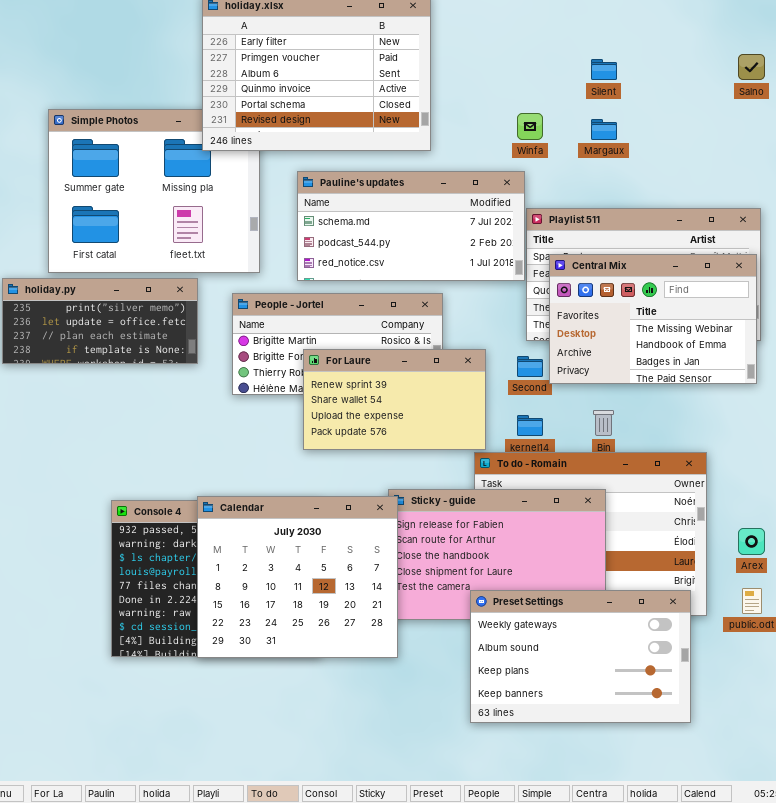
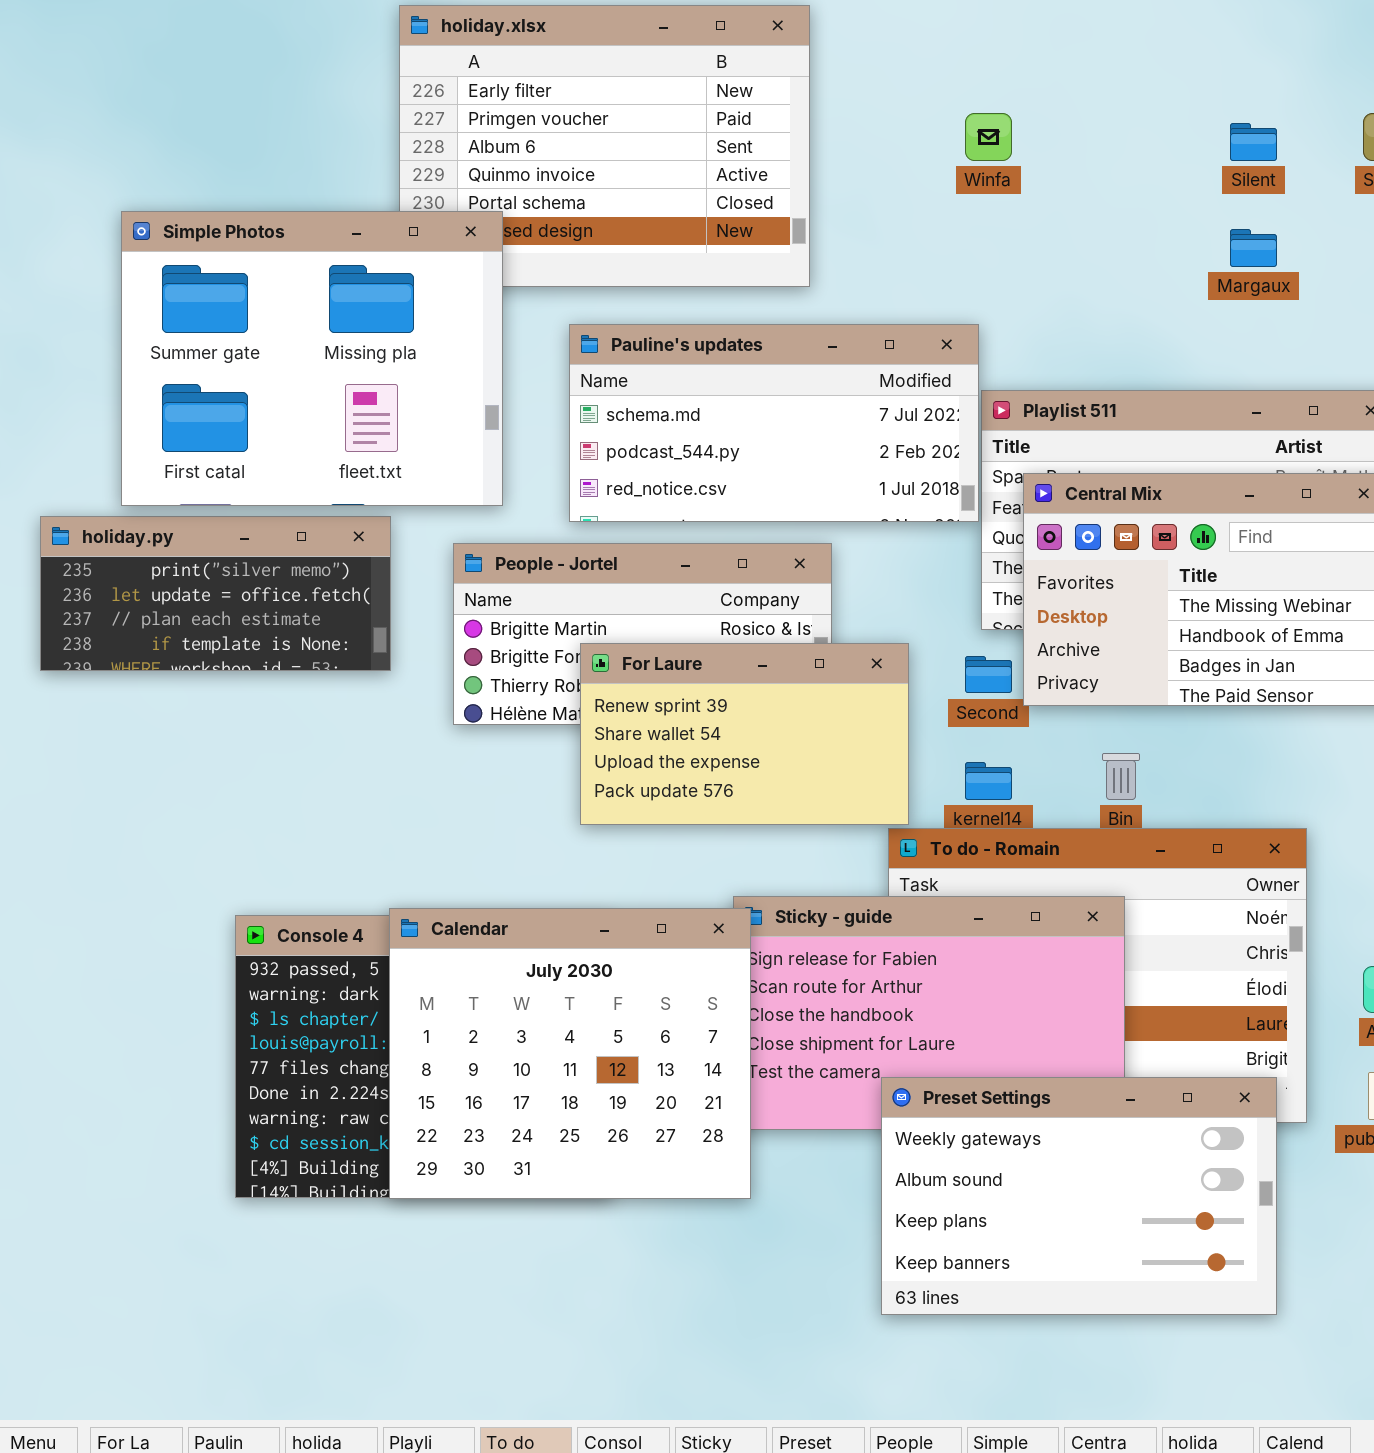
Silent: [591,59,617,80] -> [1230,123,1277,161], moved
Simple Photos: [48,109,260,273] -> [121,211,503,506], raised
Winfa: [517,113,543,140] -> [965,113,1012,161], moved
Margaux: [591,119,617,140] -> [1230,229,1277,267], moved

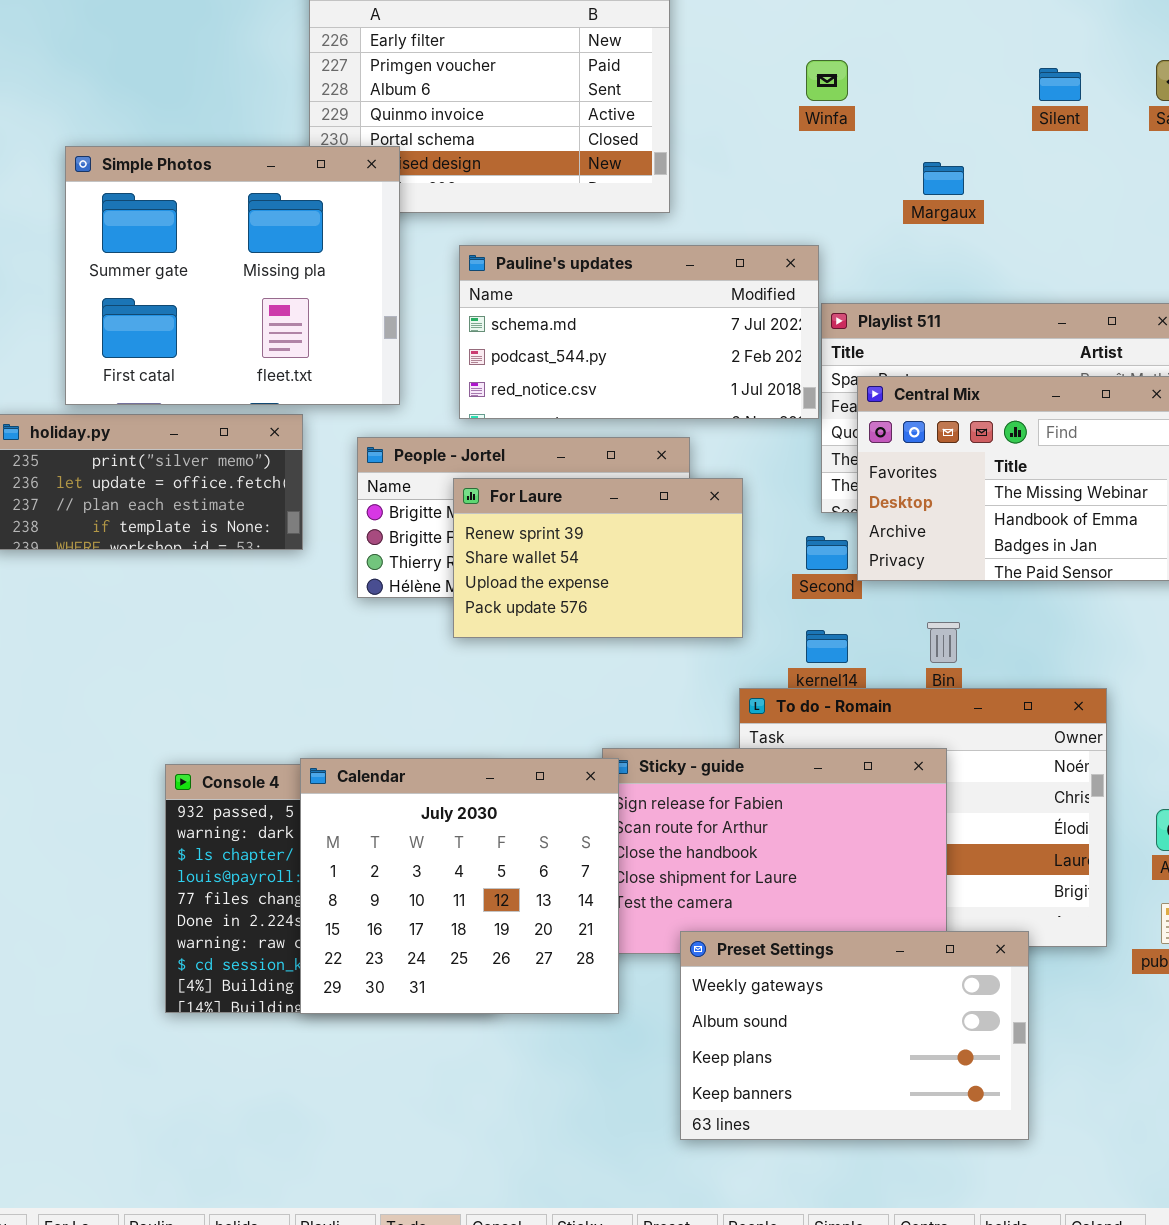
Margaux: [1230,229,1277,267] -> [923,162,964,195], moved
For Laure: [580,643,909,825] -> [453,478,743,638], moved
Preset Settings: [881,1077,1277,1315] -> [680,931,1029,1140], moved

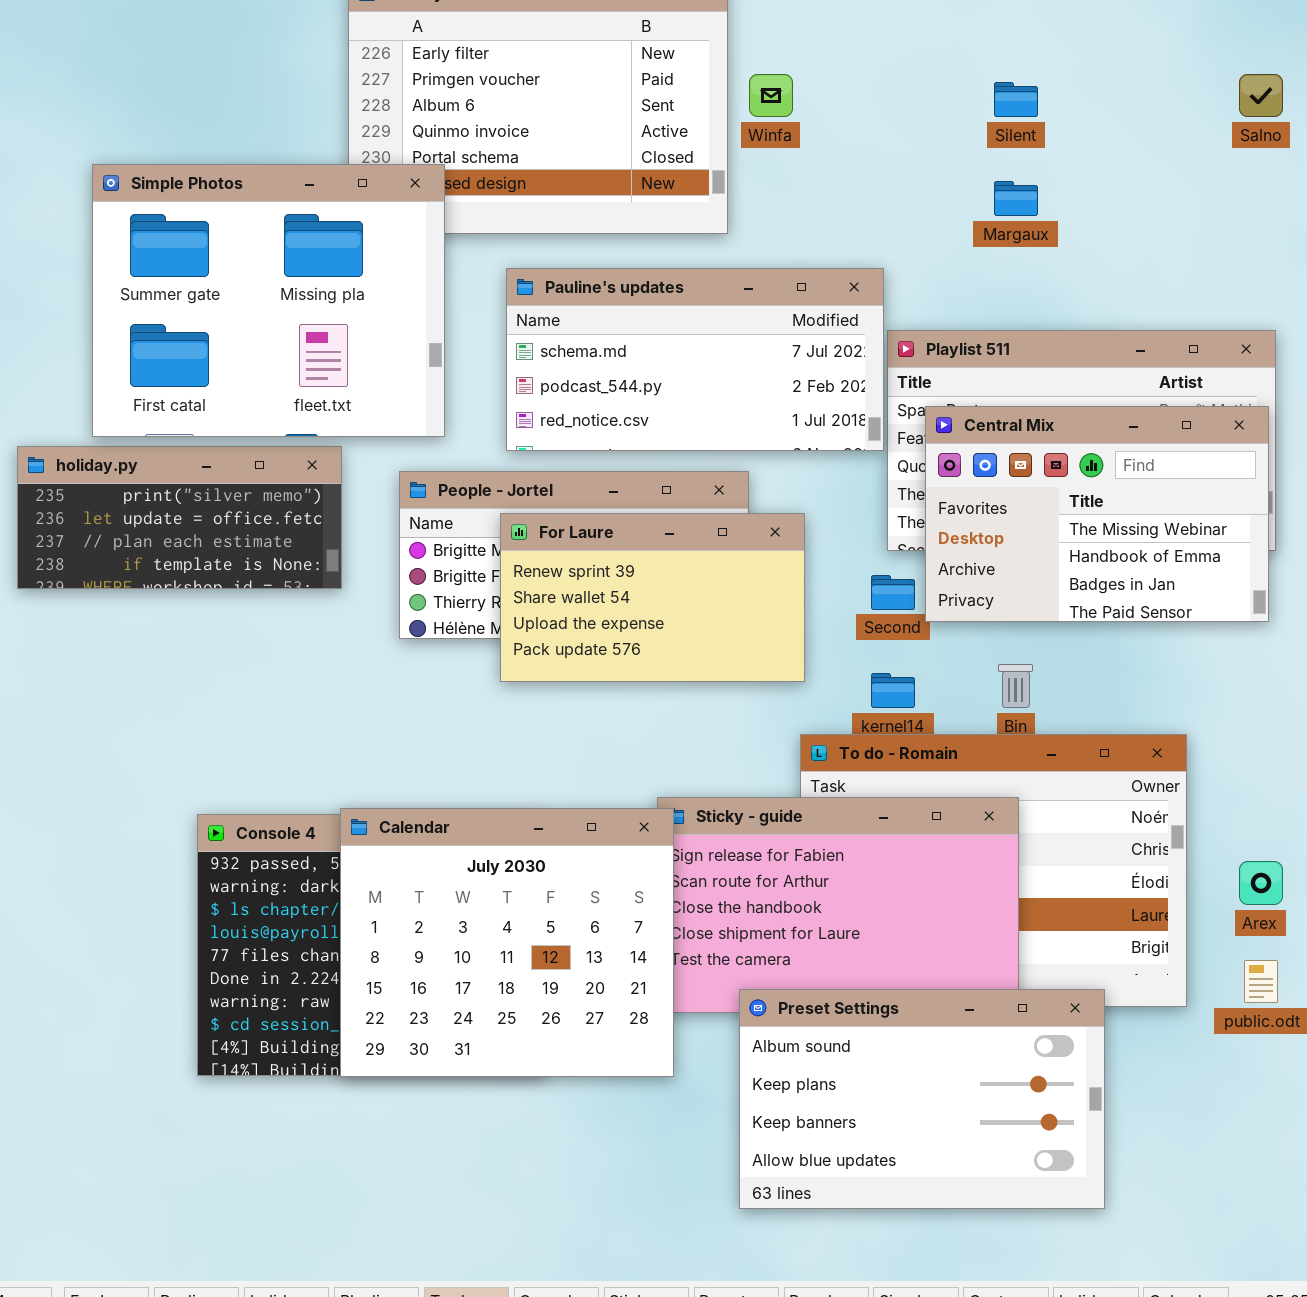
Winfa: [806,60,848,101] -> [749,74,793,117], moved
Silent: [1039,68,1081,101] -> [994,82,1038,117], moved
Preset Settings: [680,931,1029,1140] -> [739,989,1105,1209], scrolled down 1 row

